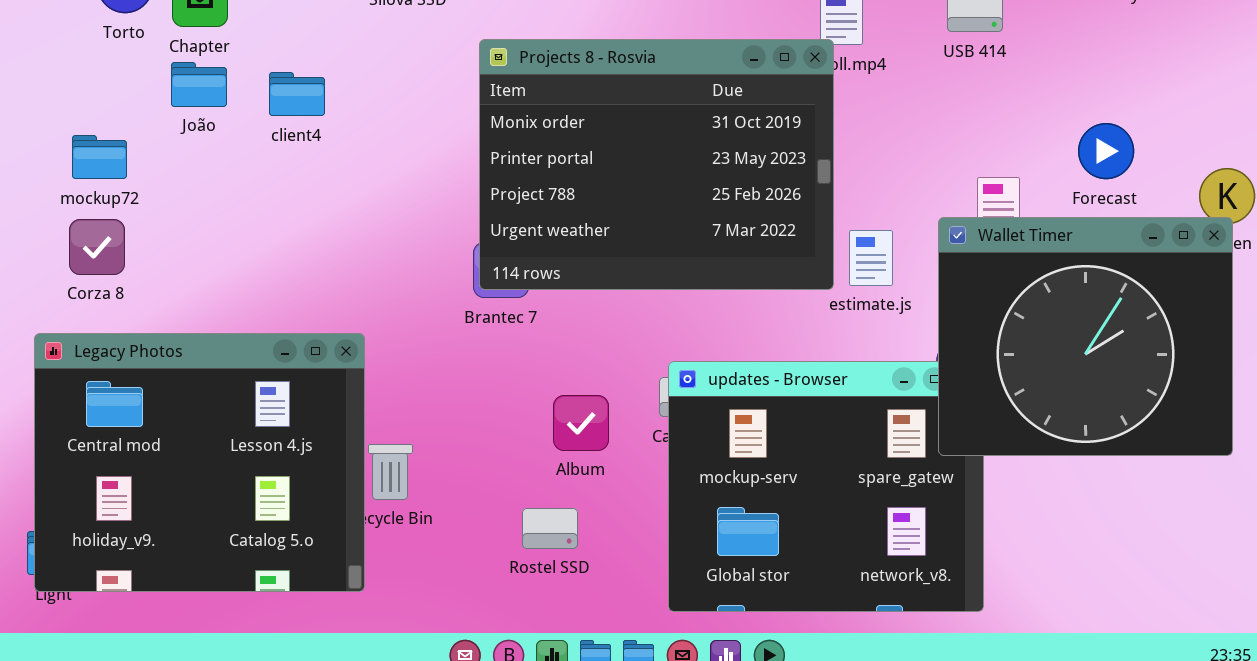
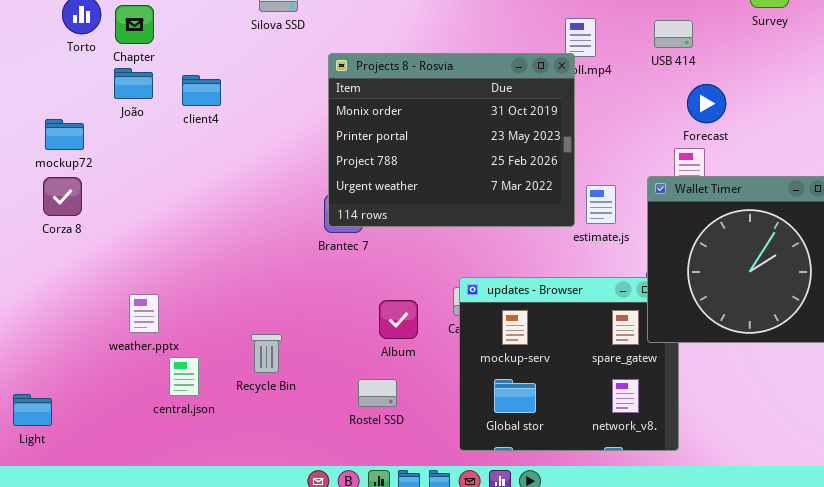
Forecast: [1078,123,1134,179] -> [687,84,726,123], moved
Legacy Photos: [34,333,365,592] -> none, closed

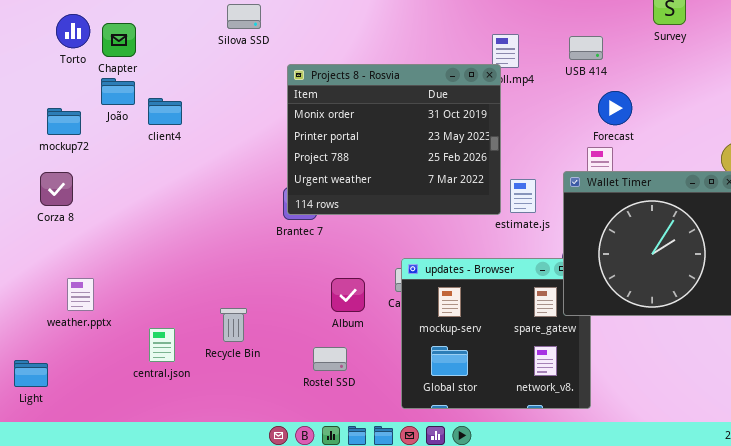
client4: [182,75,221,106] -> [148,98,182,125], moved
mockup72: [45,119,84,150] -> [47,108,81,135], moved
weather.pptx: [129,294,159,333] -> [67,278,94,311], moved

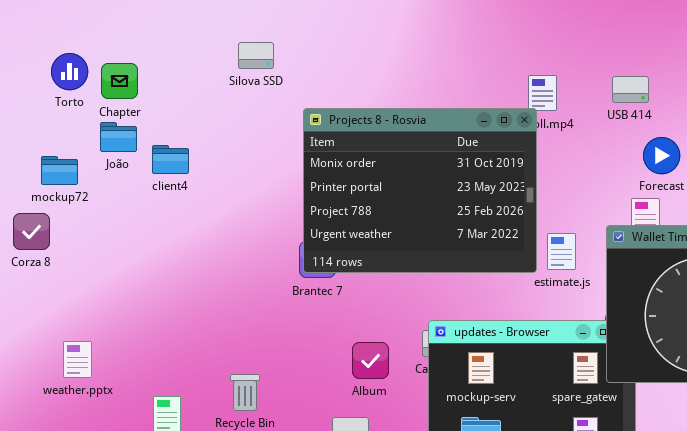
Corza 8: [40,172,73,206] -> [13,213,50,250], moved

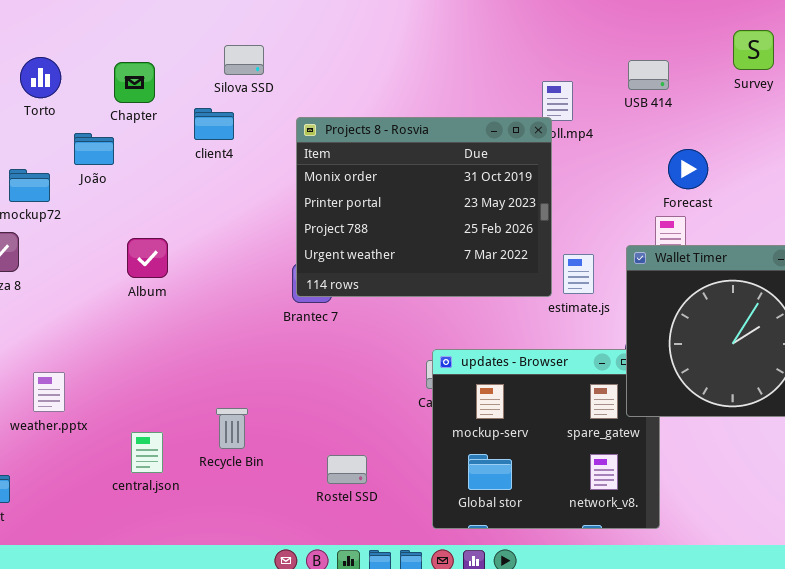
Chapter: [101,63,138,99] -> [114,62,155,103], moved
USB 414: [612,76,649,103] -> [628,60,669,90], moved
client4: [152,145,189,174] -> [194,108,234,140], moved
Album: [352,342,389,379] -> [127,238,168,278], moved

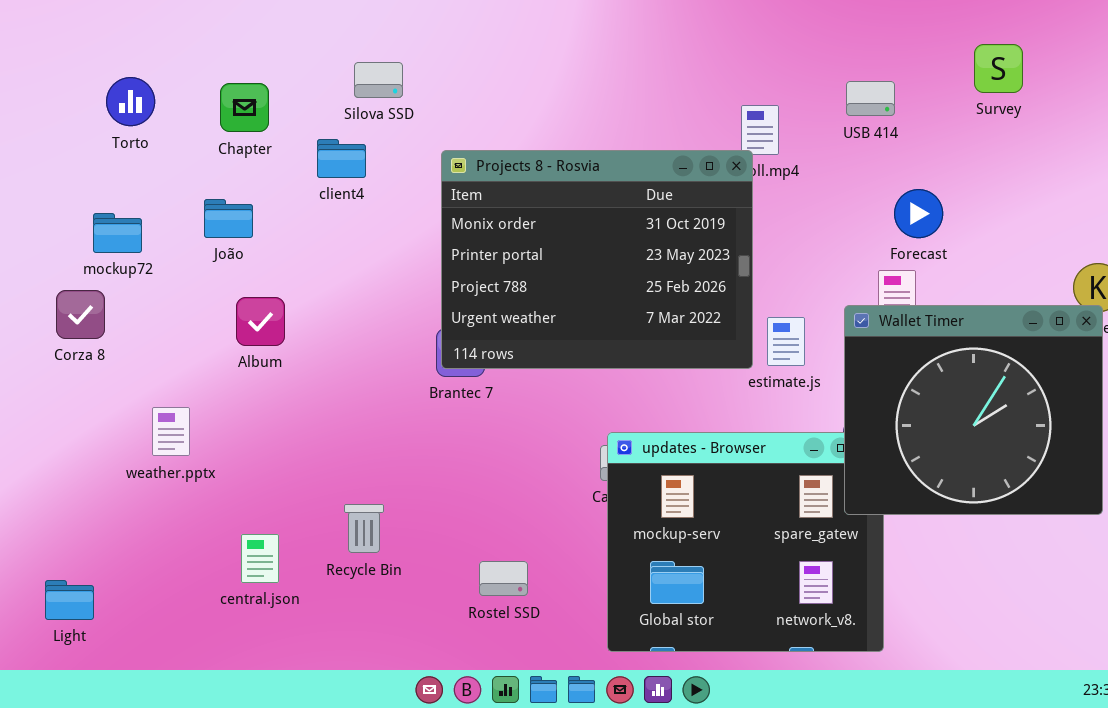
João: [74,133,114,165] -> [204,199,253,238], moved
weather.pptx: [33,372,65,412] -> [152,407,190,456], moved

